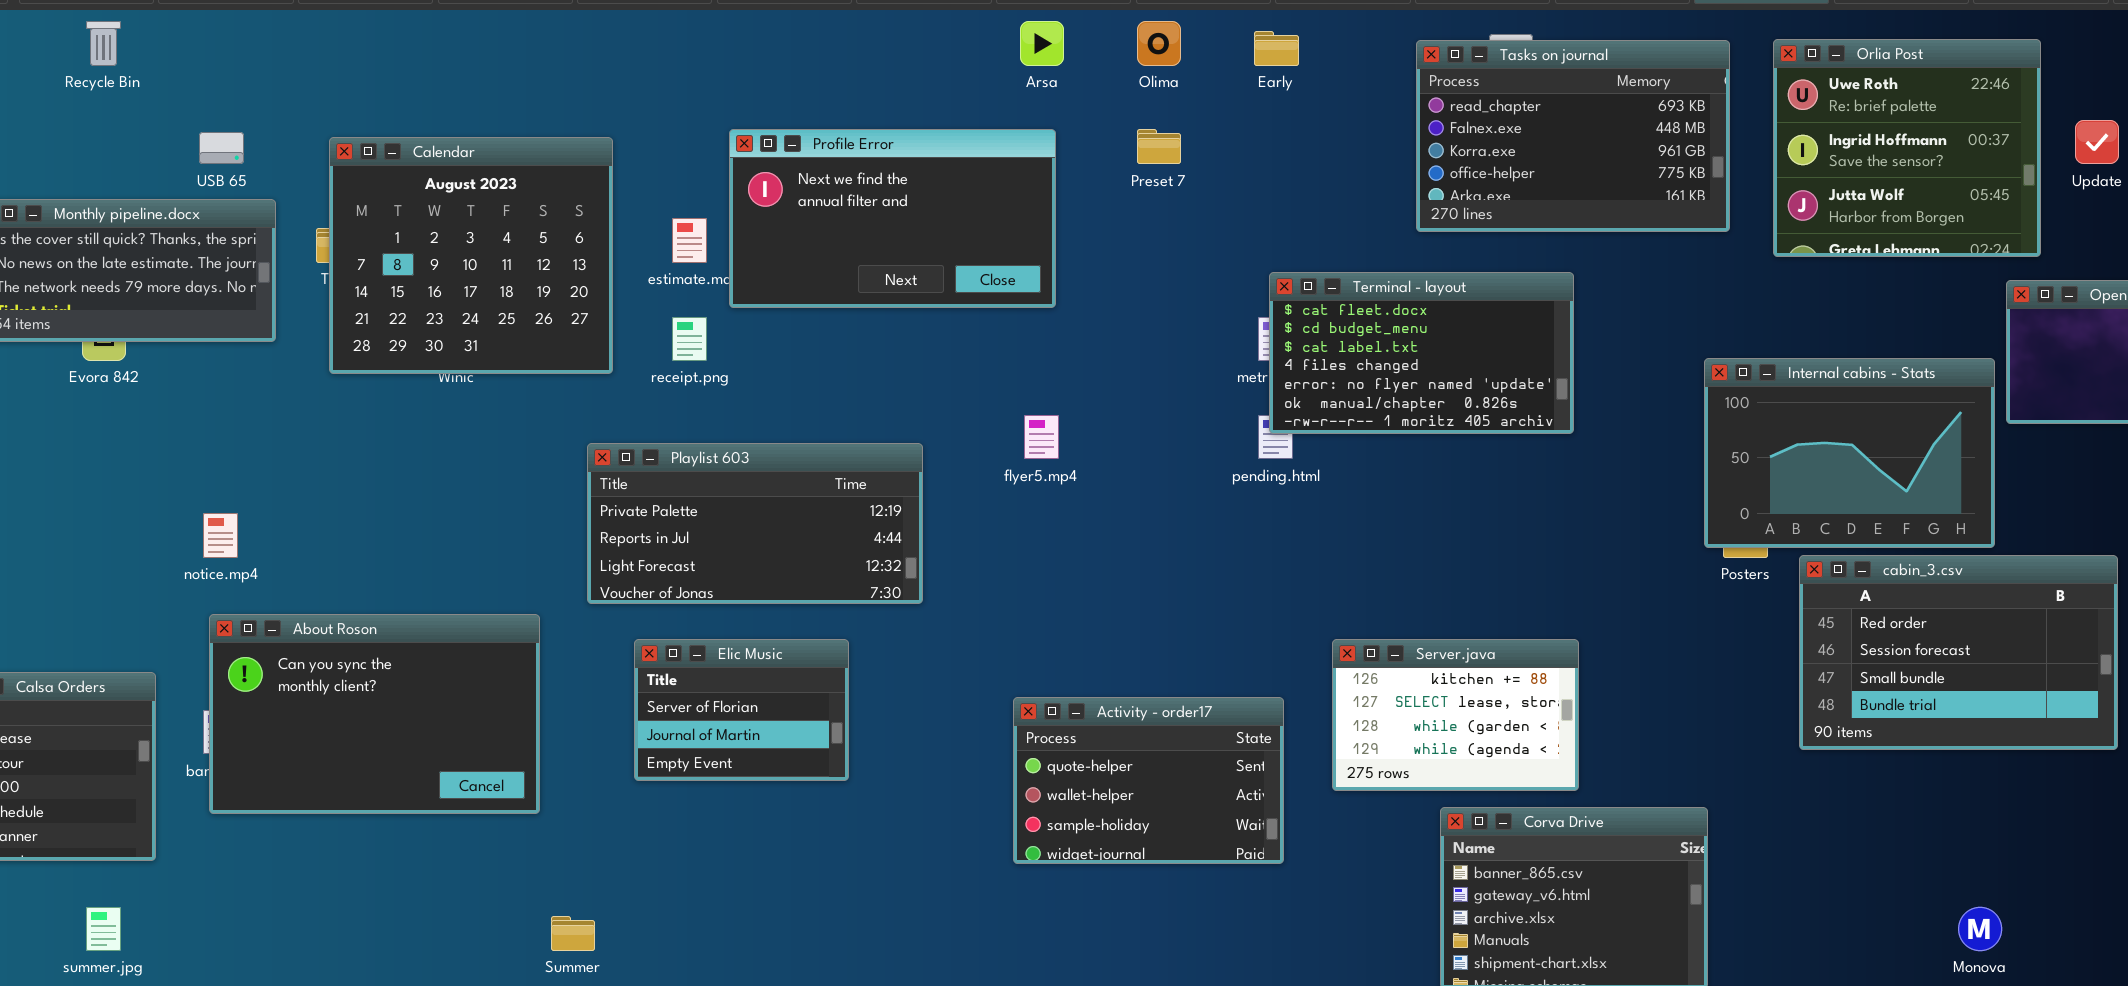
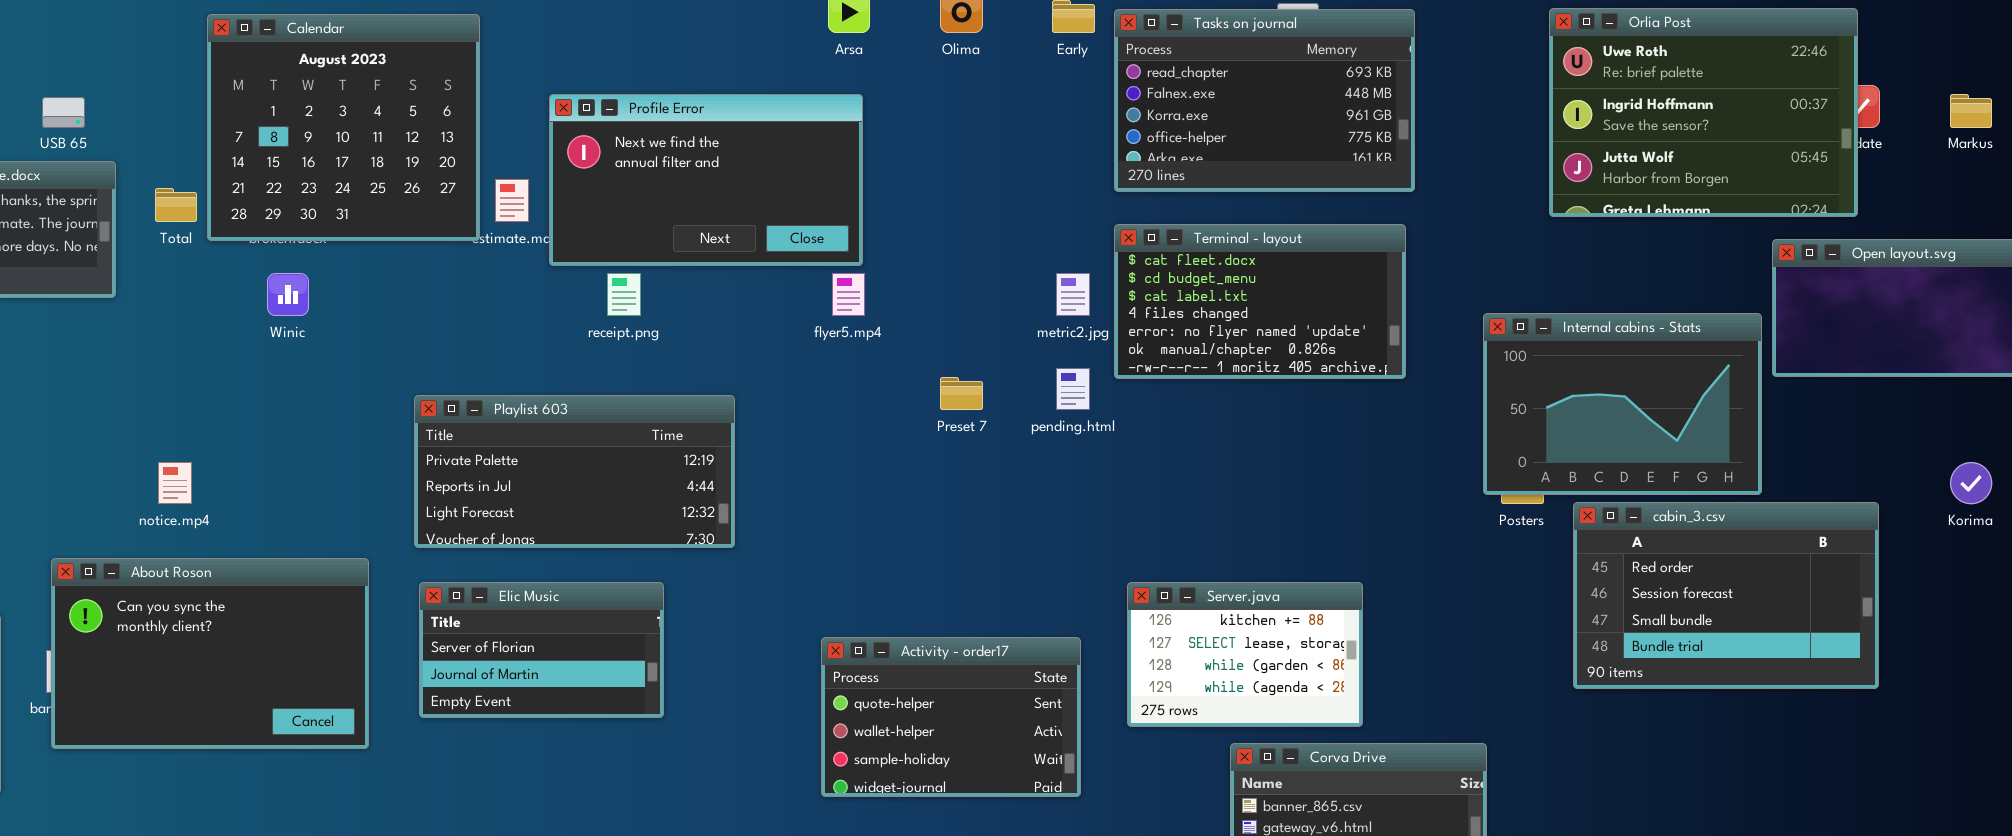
Orlia Post: [1773,39,2041,257] -> [1549,8,1858,217], resized
Tasks on journal: [1416,40,1730,232] -> [1114,9,1415,192], moved
Preset 7: [1137,129,1181,164] -> [940,377,983,410], moved
Calendar: [329,137,613,374] -> [207,14,480,241], moved
Terminal - layout: [1269,272,1574,434] -> [1114,224,1406,379], moved
receipt.png: [672,317,707,361] -> [607,273,641,316], moved
flyer5.mp4: [1024,415,1059,459] -> [832,273,865,316], moved
notice.mp4: [203,513,238,558] -> [158,462,192,504], moved
Elic Music: [634,639,849,781] -> [419,582,664,718], resized

